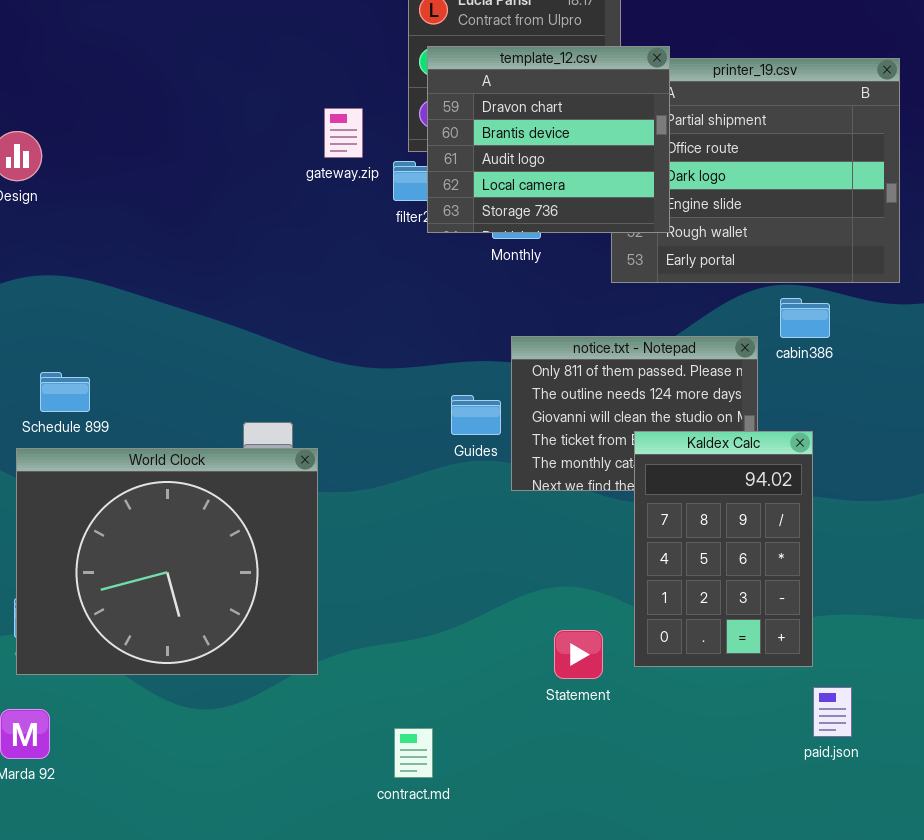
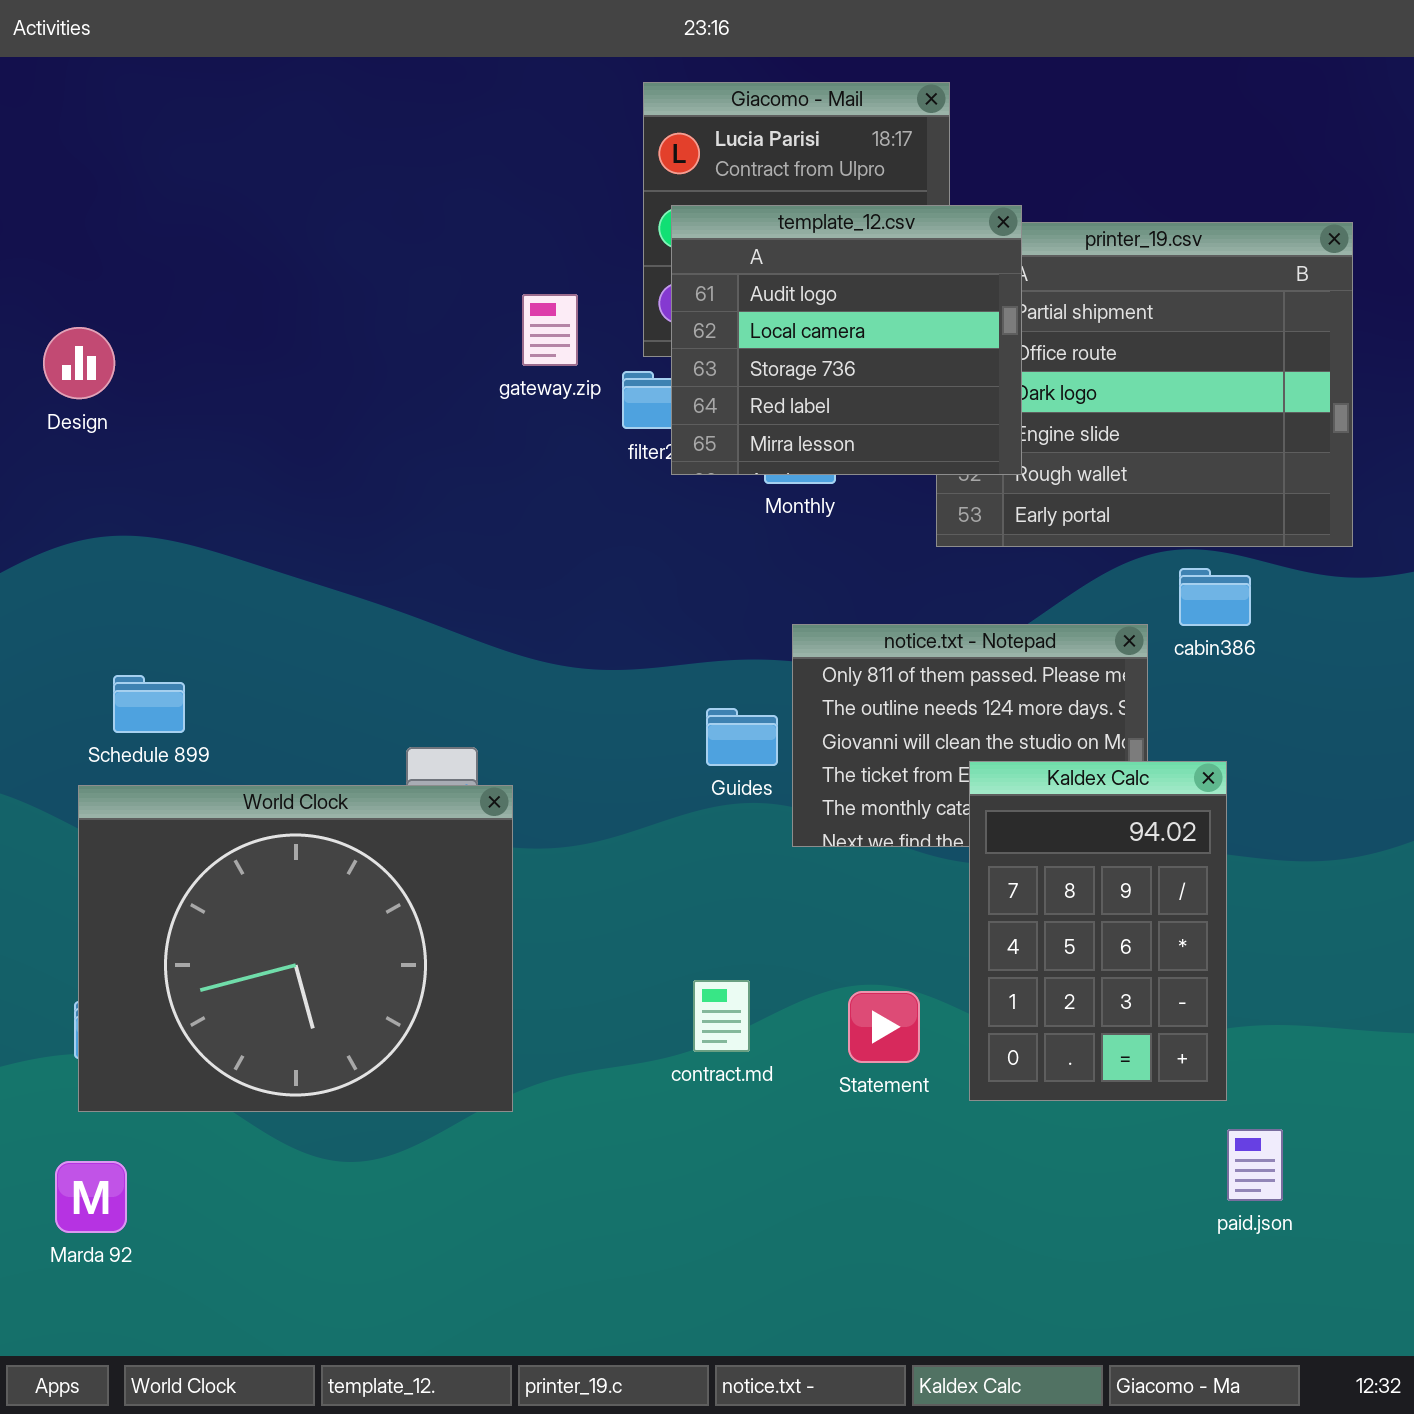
template_12.csv: [427,46,670,233] -> [671,205,1022,475], scrolled down 2 rows
Statement: [554,630,603,679] -> [848,991,920,1063], moved
contract.md: [394,728,433,778] -> [693,980,750,1052], moved

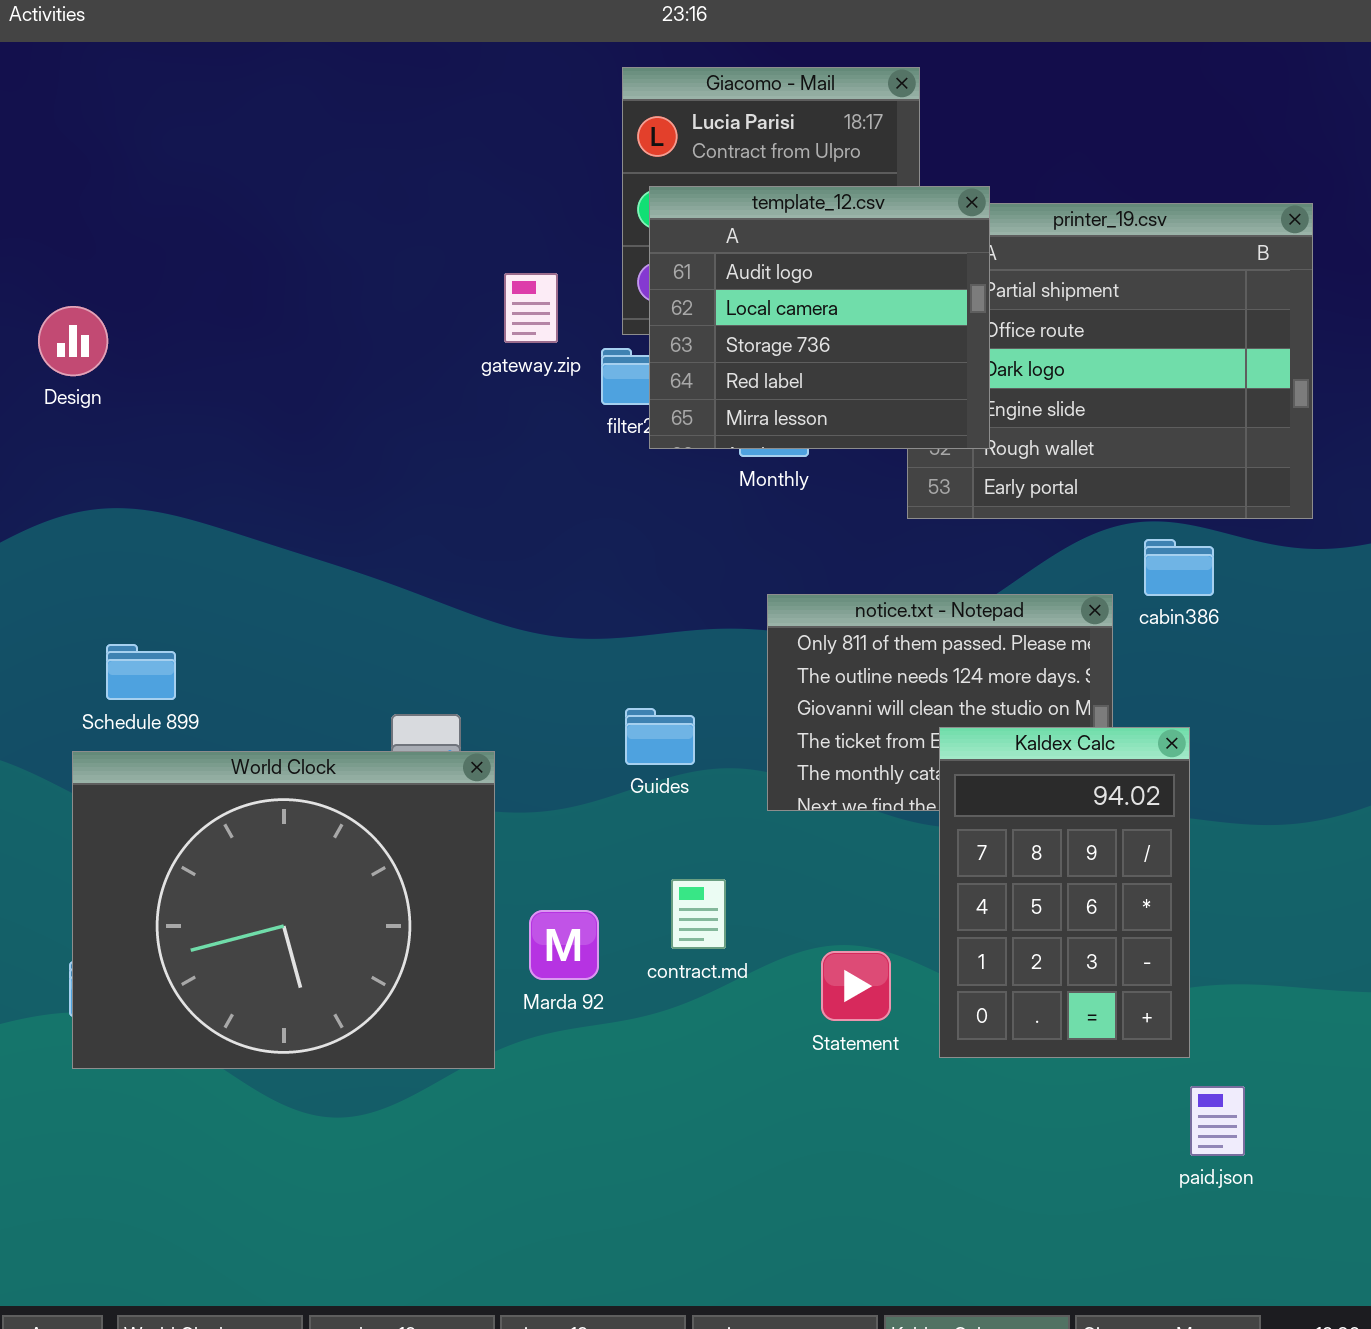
Guides: [706,708,778,766] -> [625,708,695,765], moved
contract.md: [693,980,750,1052] -> [671,879,726,949], moved
Marda 92: [55,1161,127,1233] -> [529,910,599,980], moved

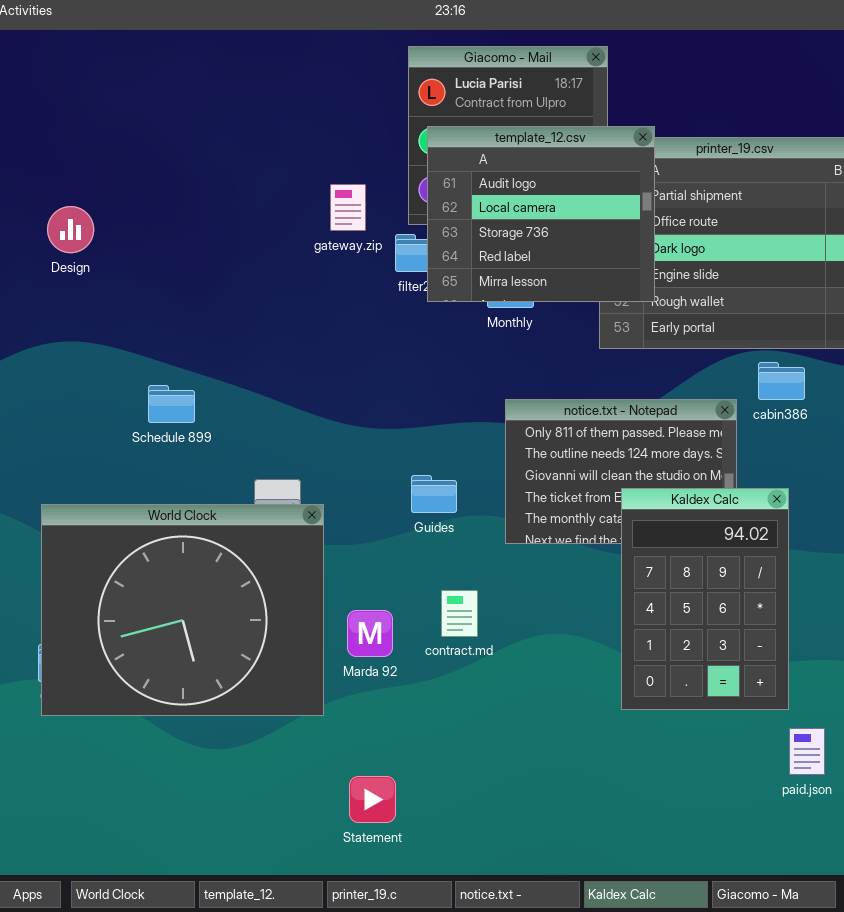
Design: [38,306,108,376] -> [47,206,94,253], moved
Schedule 899: [106,644,176,700] -> [148,385,195,423], moved
Statement: [821,951,891,1021] -> [349,776,396,823], moved

